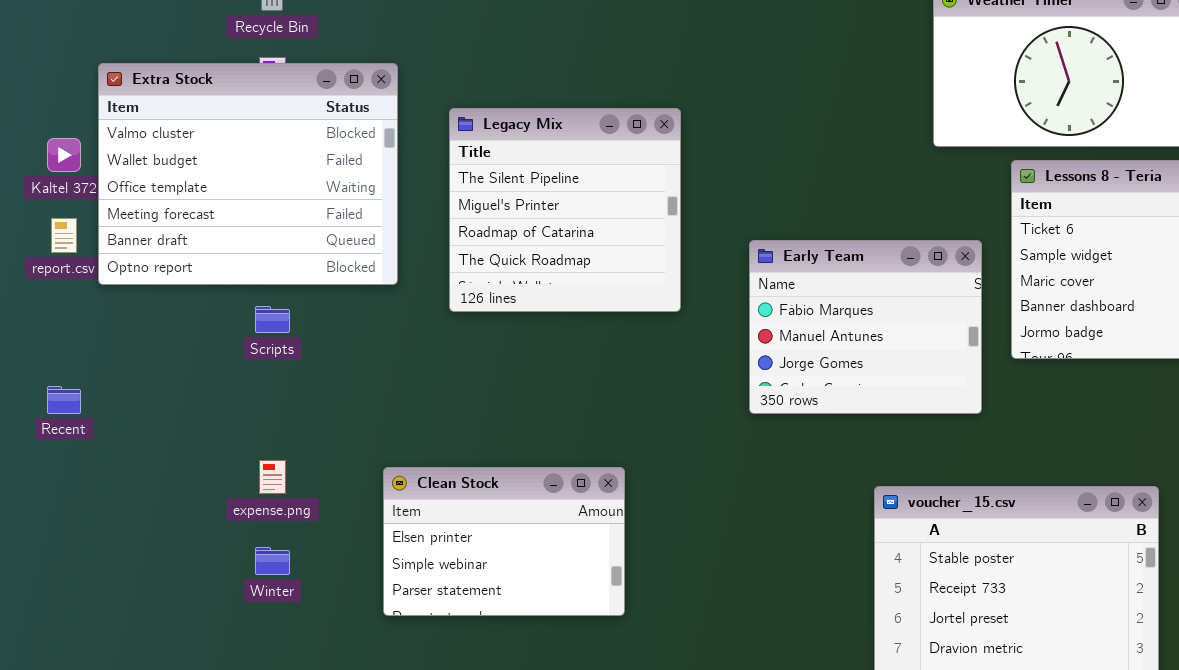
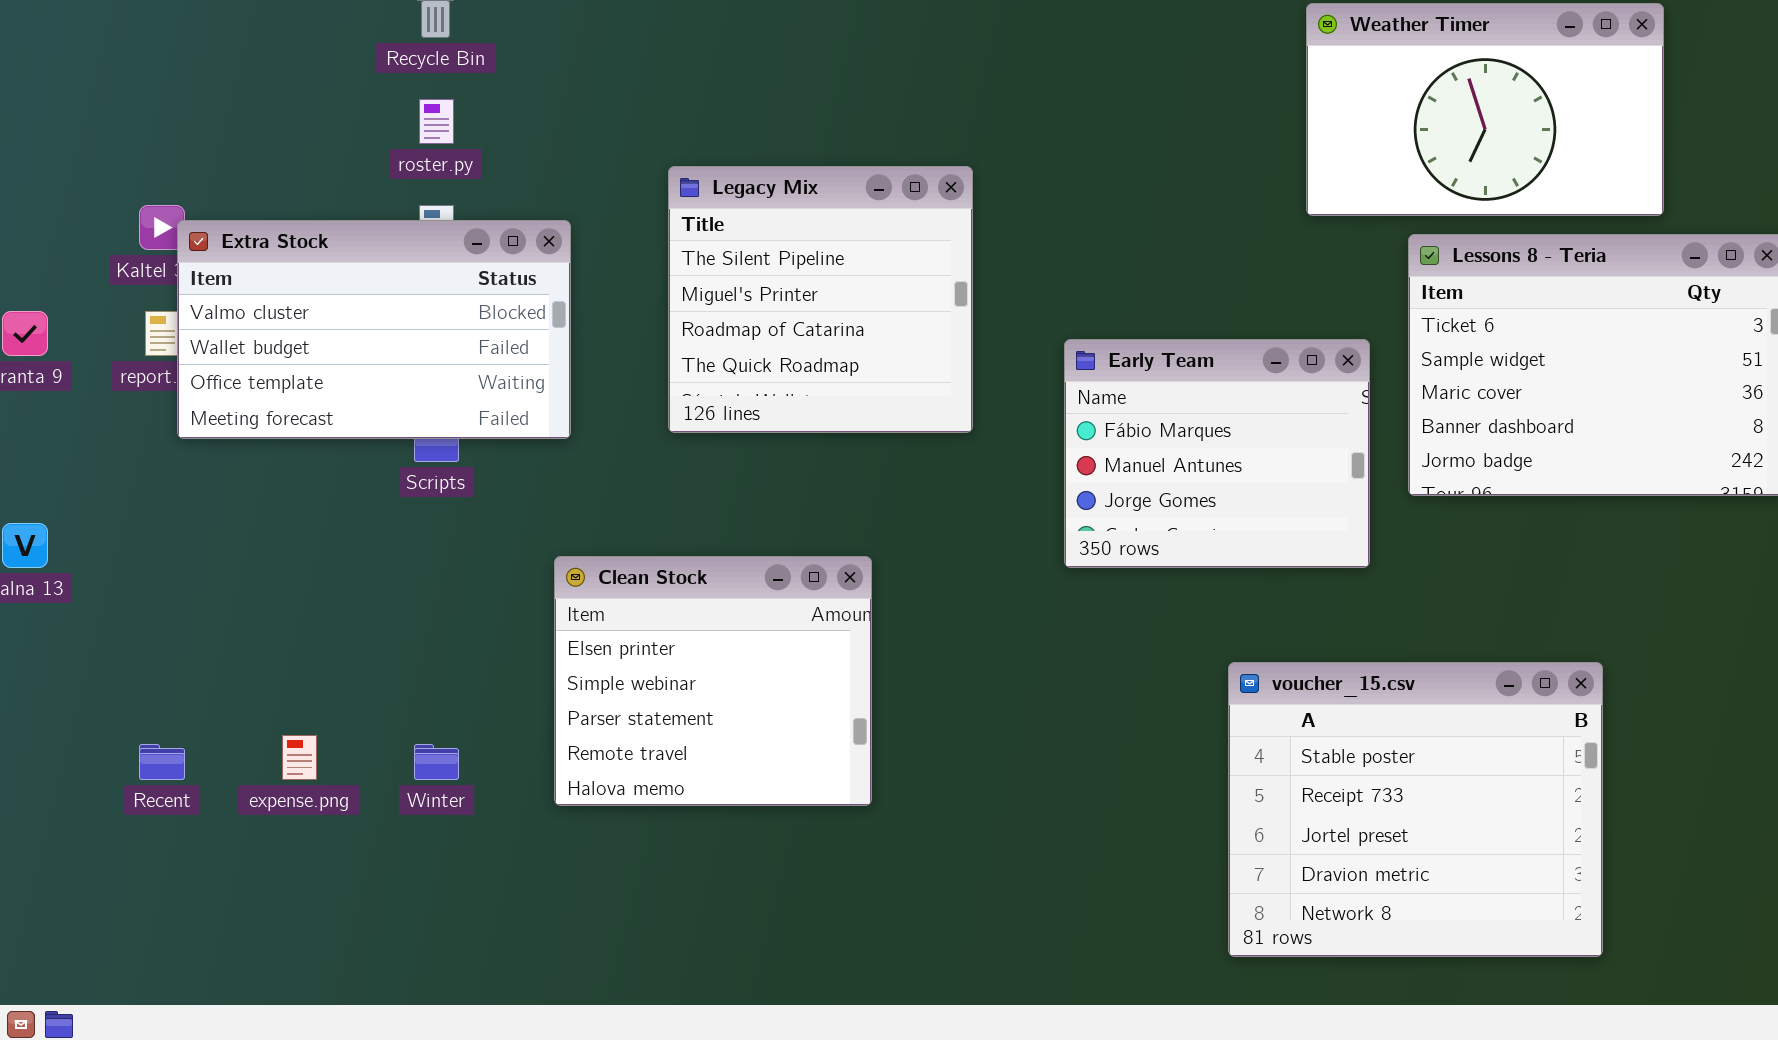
Extra Stock: [98,63,398,285] -> [177,220,571,439], moved, resized
Recent: [47,386,81,414] -> [139,744,185,780], moved
expense.png: [259,460,286,494] -> [282,735,317,780], moved
Clean Stock: [383,467,625,616] -> [554,556,872,806], moved, resized

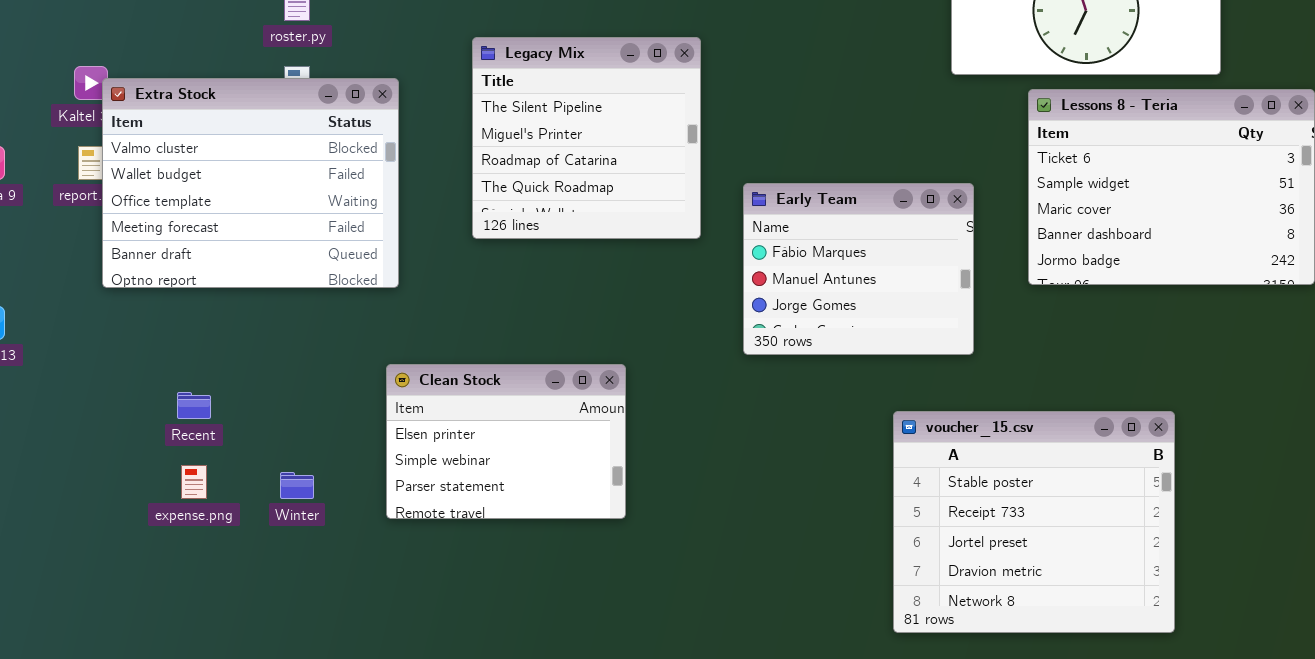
Extra Stock: [177,220,571,439] -> [102,78,399,288], resized
Early Team: [1064,339,1370,568] -> [743,183,974,355], moved
Clean Stock: [554,556,872,806] -> [386,364,626,519], resized
Recent: [139,744,185,780] -> [177,392,211,419], moved

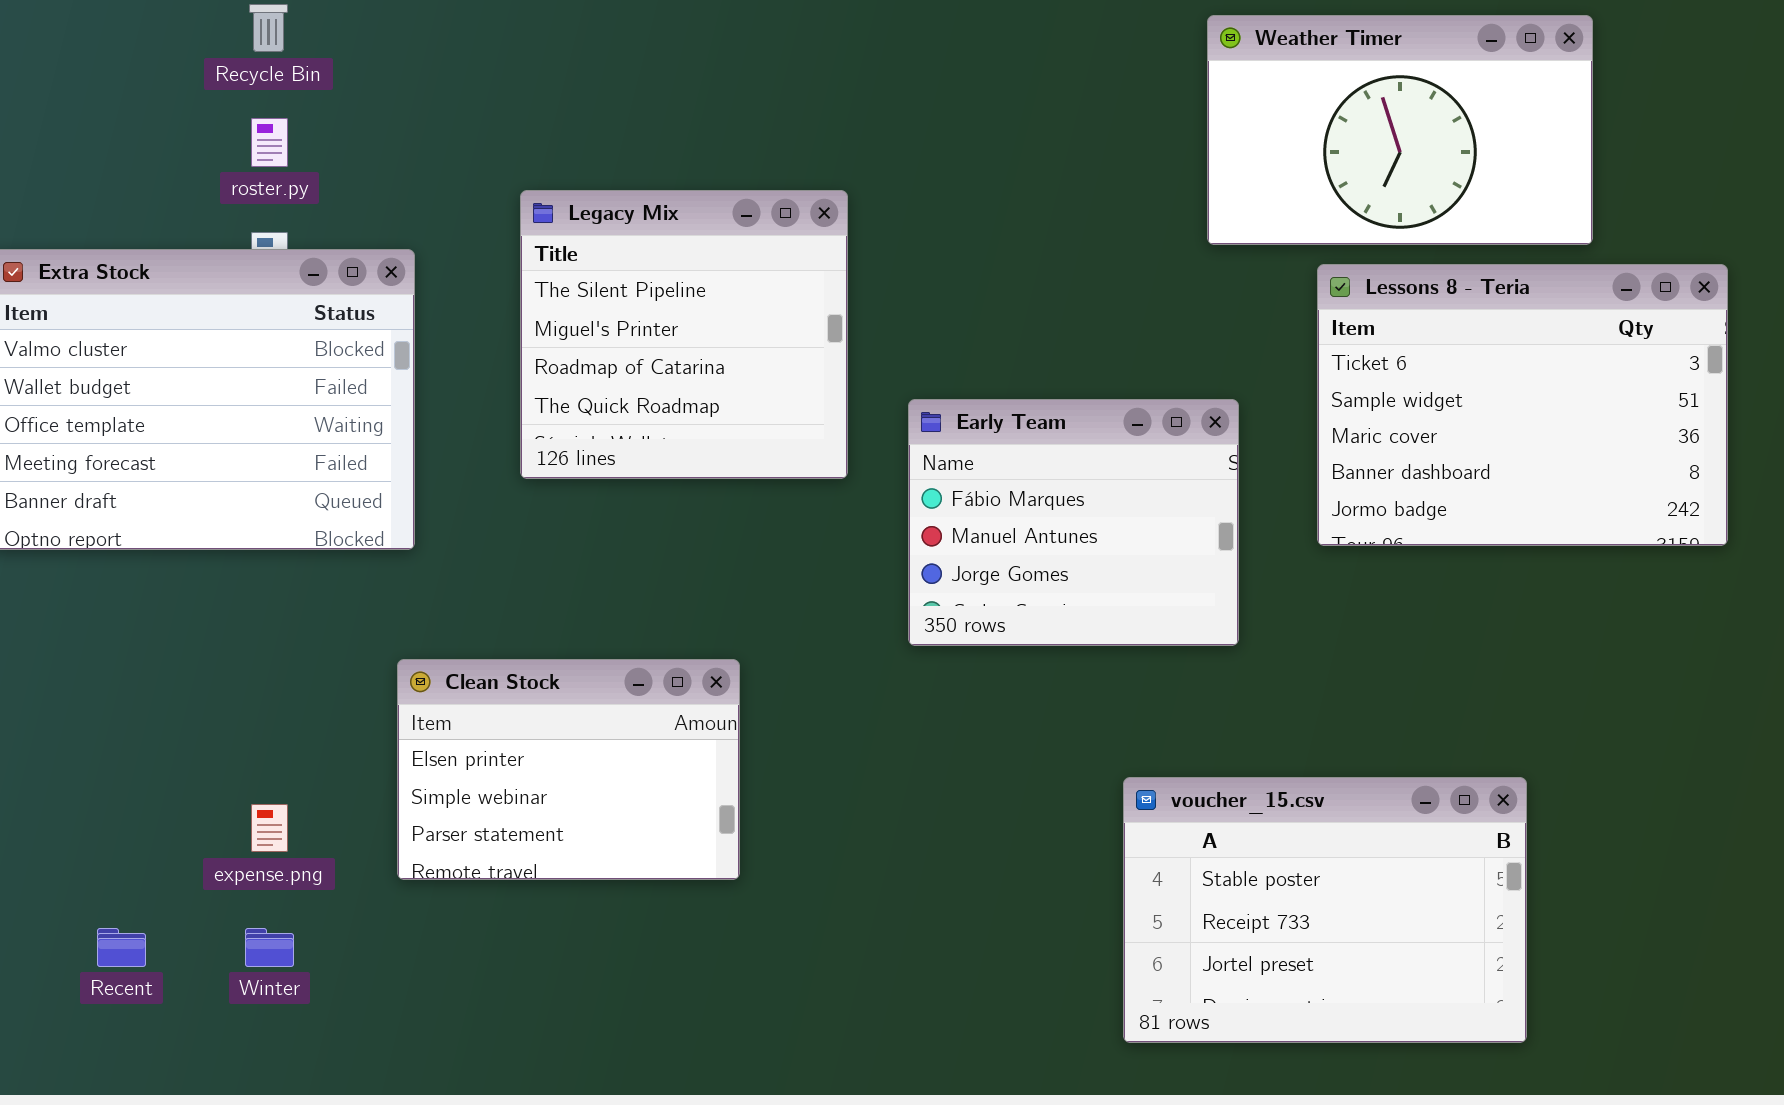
Recent: [177,392,211,419] -> [97,928,146,967], moved
voucher_15.csv: [893,411,1175,633] -> [1123,777,1527,1043], resized
expense.png: [181,465,207,499] -> [251,804,288,852], moved
Winter: [280,472,314,499] -> [245,928,294,967], moved

